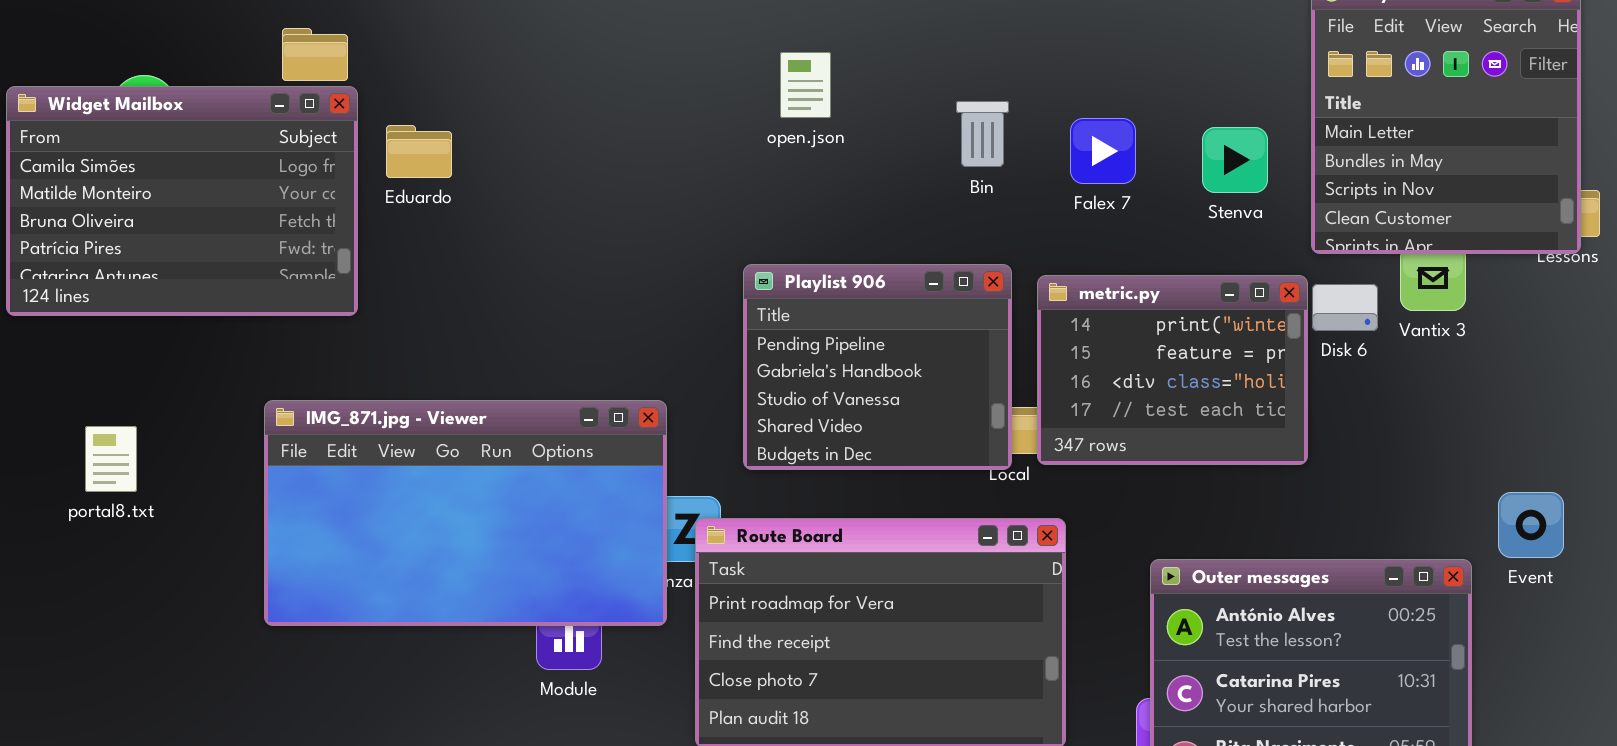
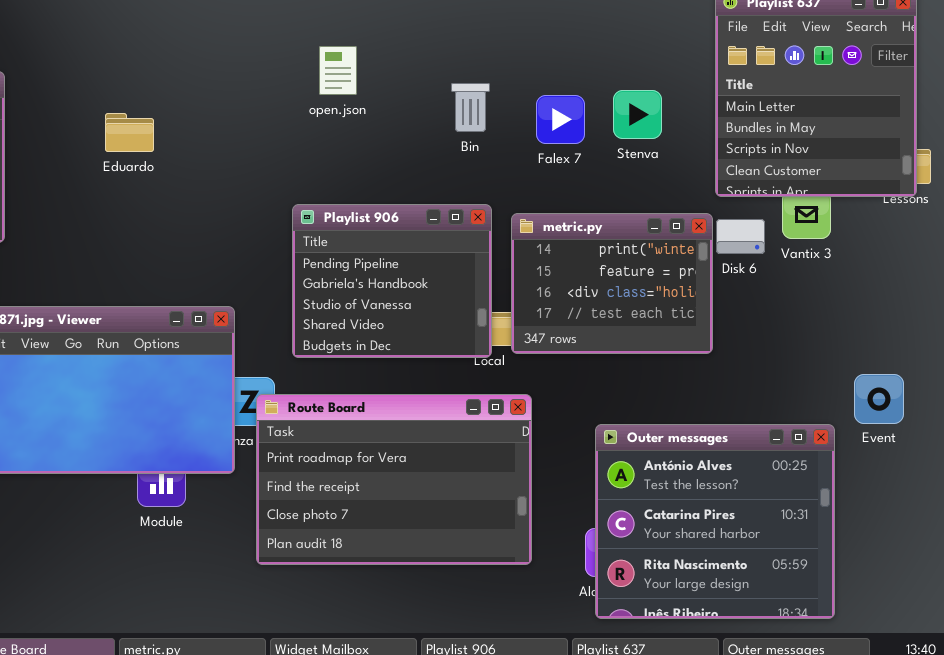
Eduardo: [386,125,452,178] -> [105,113,154,152], moved
Stenva: [1202,127,1268,193] -> [613,90,662,139], moved

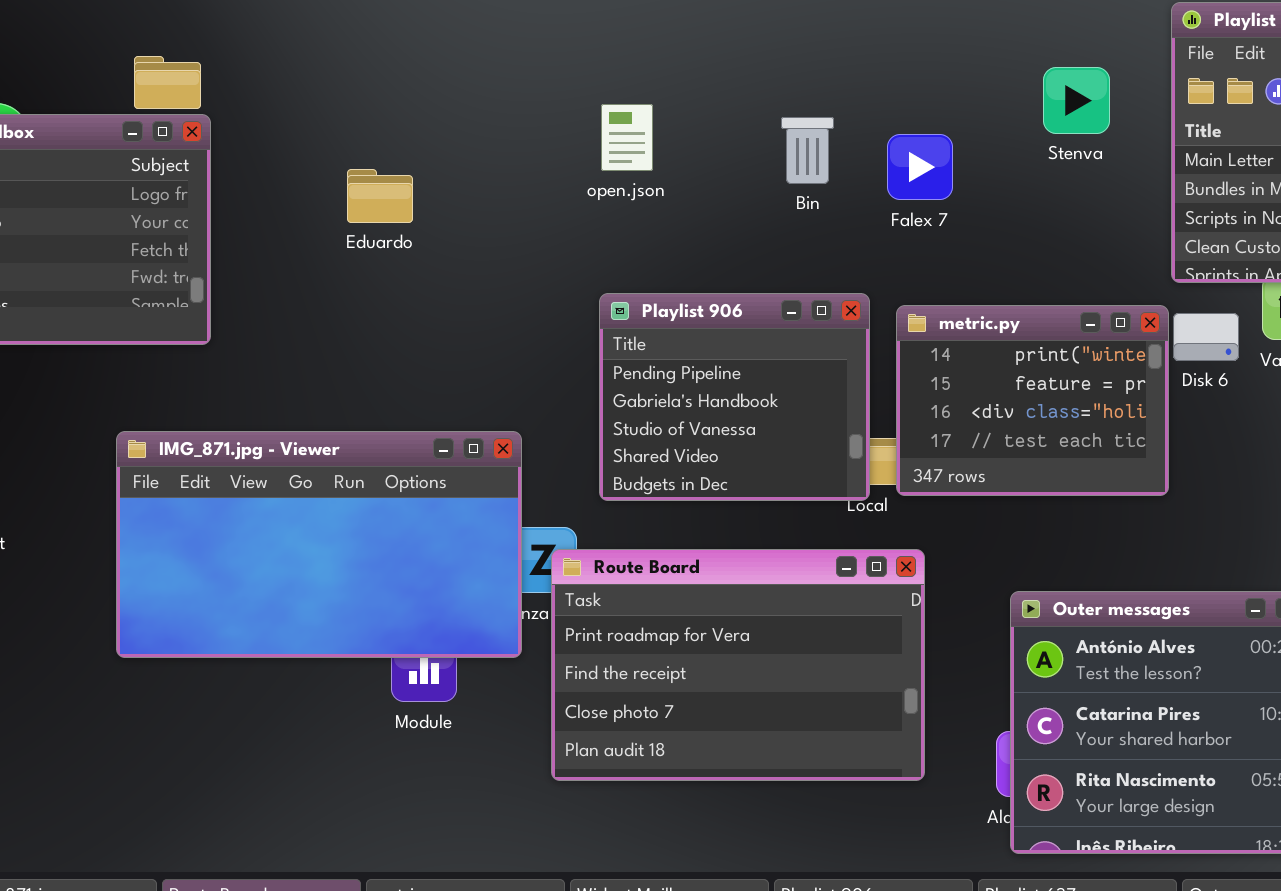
open.json: [319,46,357,95] -> [601,104,653,171], moved
Bin: [451,83,490,132] -> [781,117,834,184], moved
Stenva: [613,90,662,139] -> [1043,67,1110,134], moved
Falex 7: [536,95,585,144] -> [887,134,953,200], moved

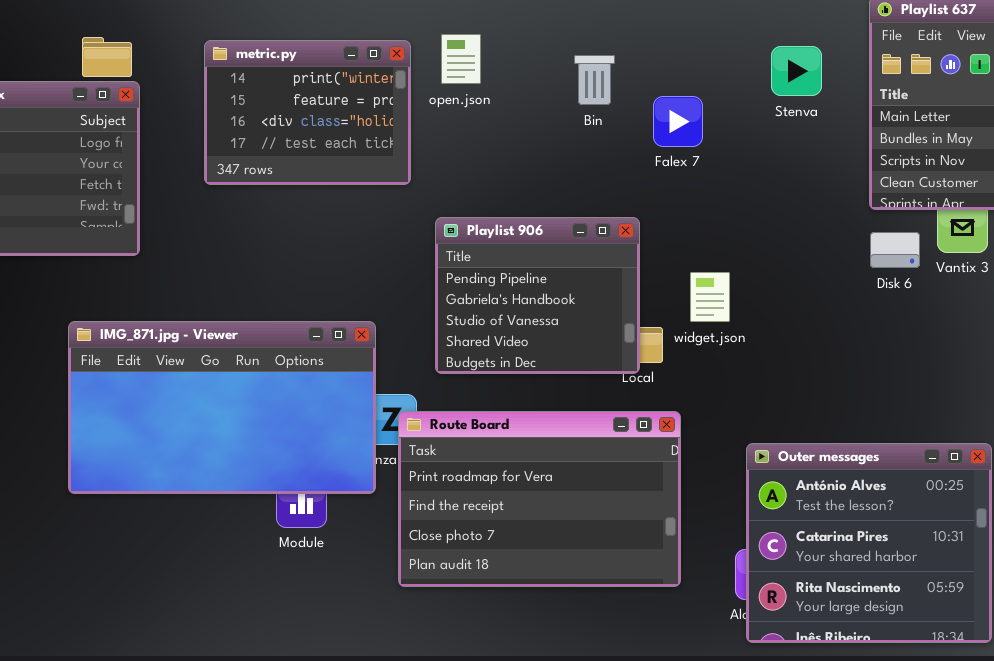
open.json: [601,104,653,171] -> [441,34,481,84], moved
Bin: [781,117,834,184] -> [574,55,615,105], moved
metric.py: [896,305,1169,496] -> [204,40,411,185], moved

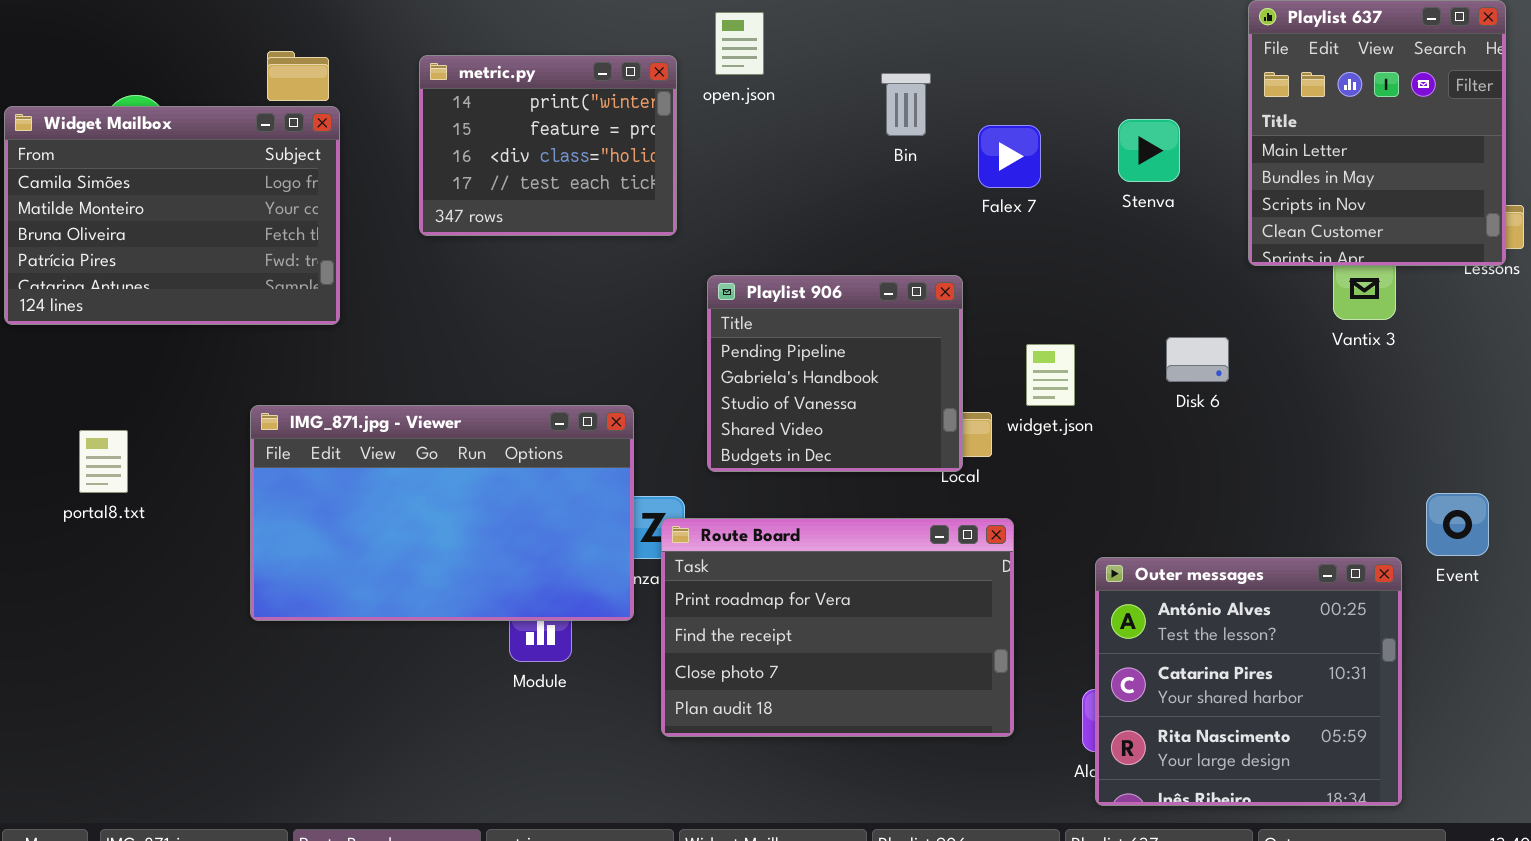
open.json: [441,34,481,84] -> [715,12,764,75], moved
Stenva: [771,46,822,96] -> [1118,119,1180,182], moved
Disk 6: [870,232,920,268] -> [1166,337,1229,382], moved

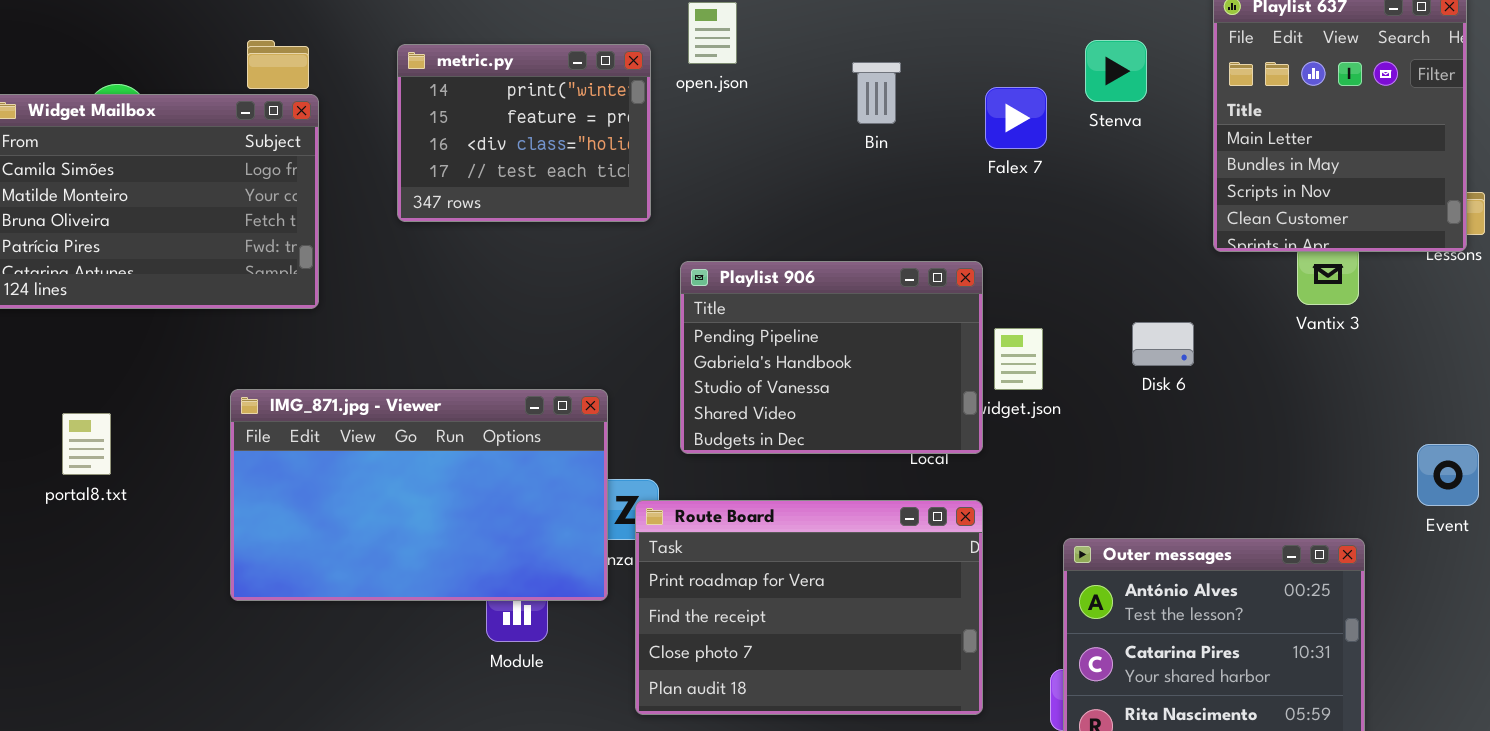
Stenva: [1118,119,1180,182] -> [1085,40,1147,102], moved
Falex 7: [978,125,1041,188] -> [985,87,1047,149], moved
Playlist 906: [707,275,963,472] -> [680,261,983,454], resized
Event: [1426,493,1489,556] -> [1417,444,1479,506], moved

